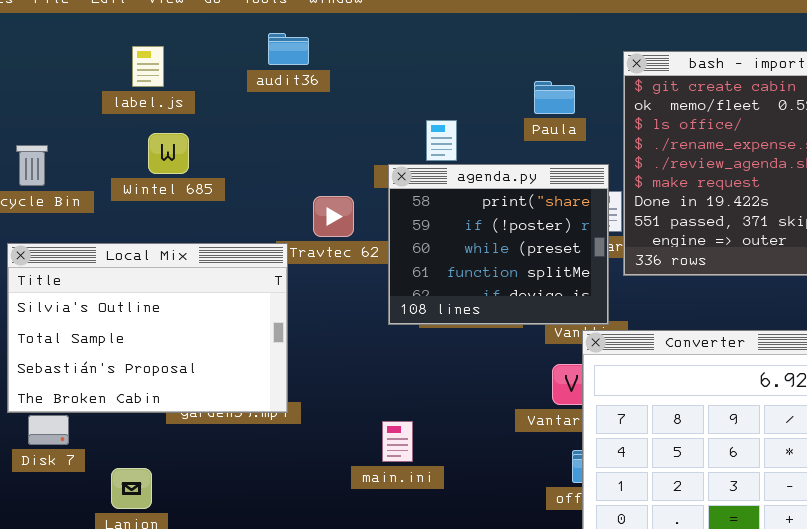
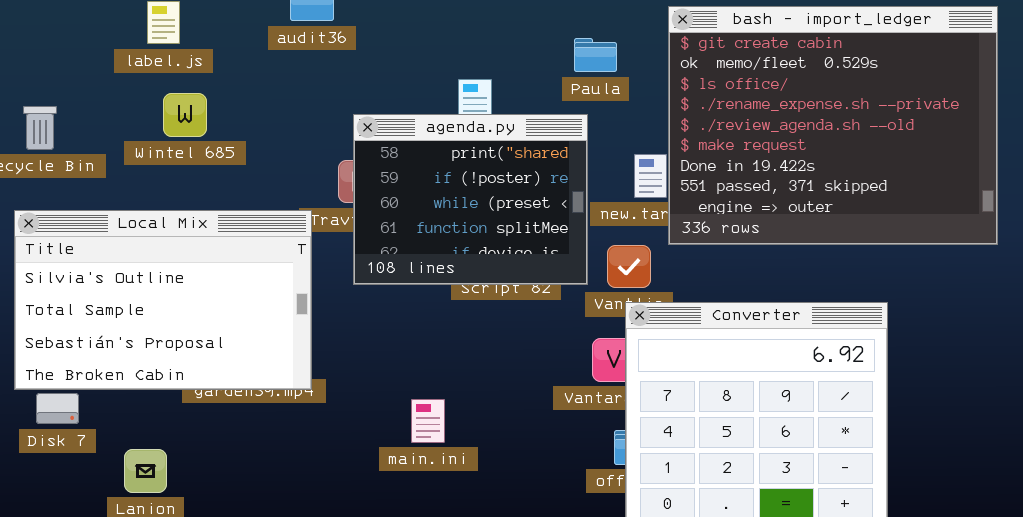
agenda.py: [388,164,609,325] -> [353,114,588,285], moved

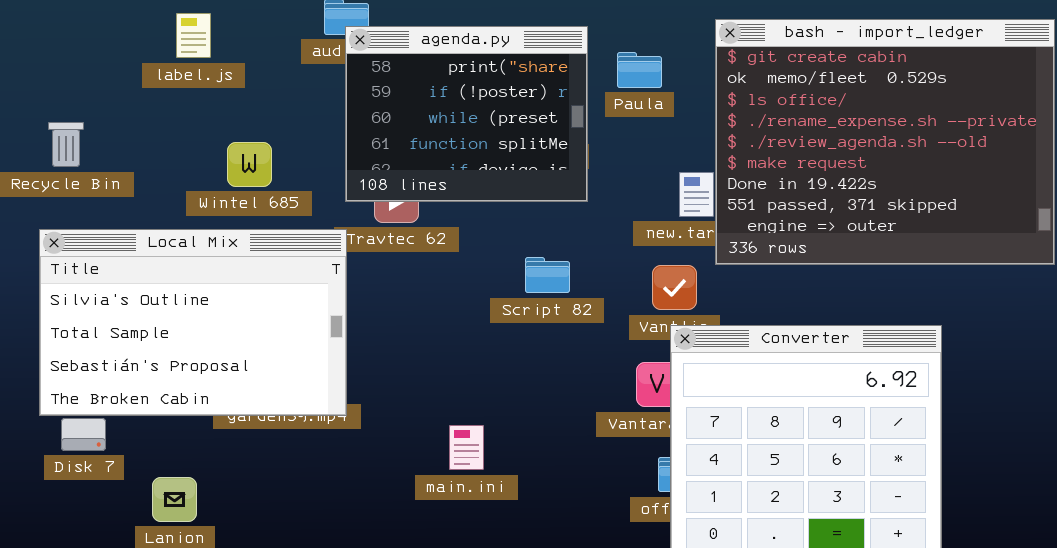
Wintel 685: [163,93,207,137] -> [227,142,272,187], moved
agenda.py: [353,114,588,285] -> [345,26,588,202], moved

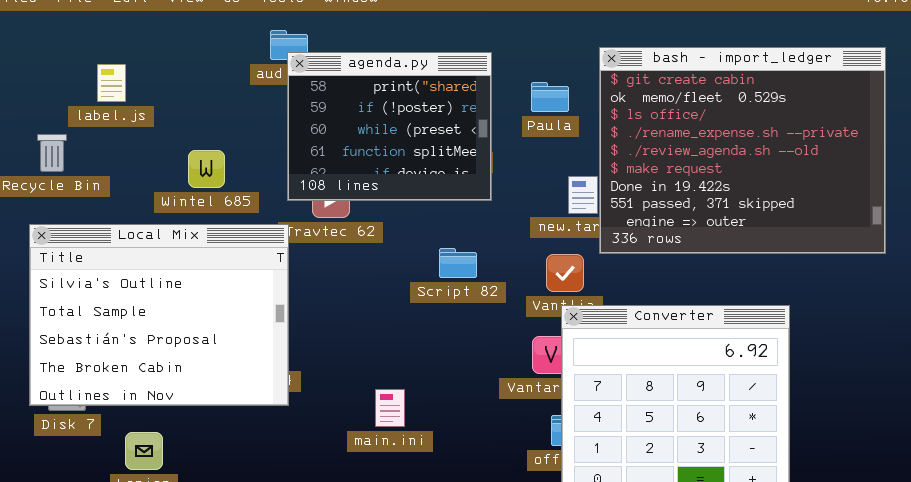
label.js: [176,13,211,58] -> [97,64,126,102], moved
Paula: [617,52,662,88] -> [531,82,569,112], moved
Local Mix: [39,229,347,416] -> [29,224,289,406], resized

